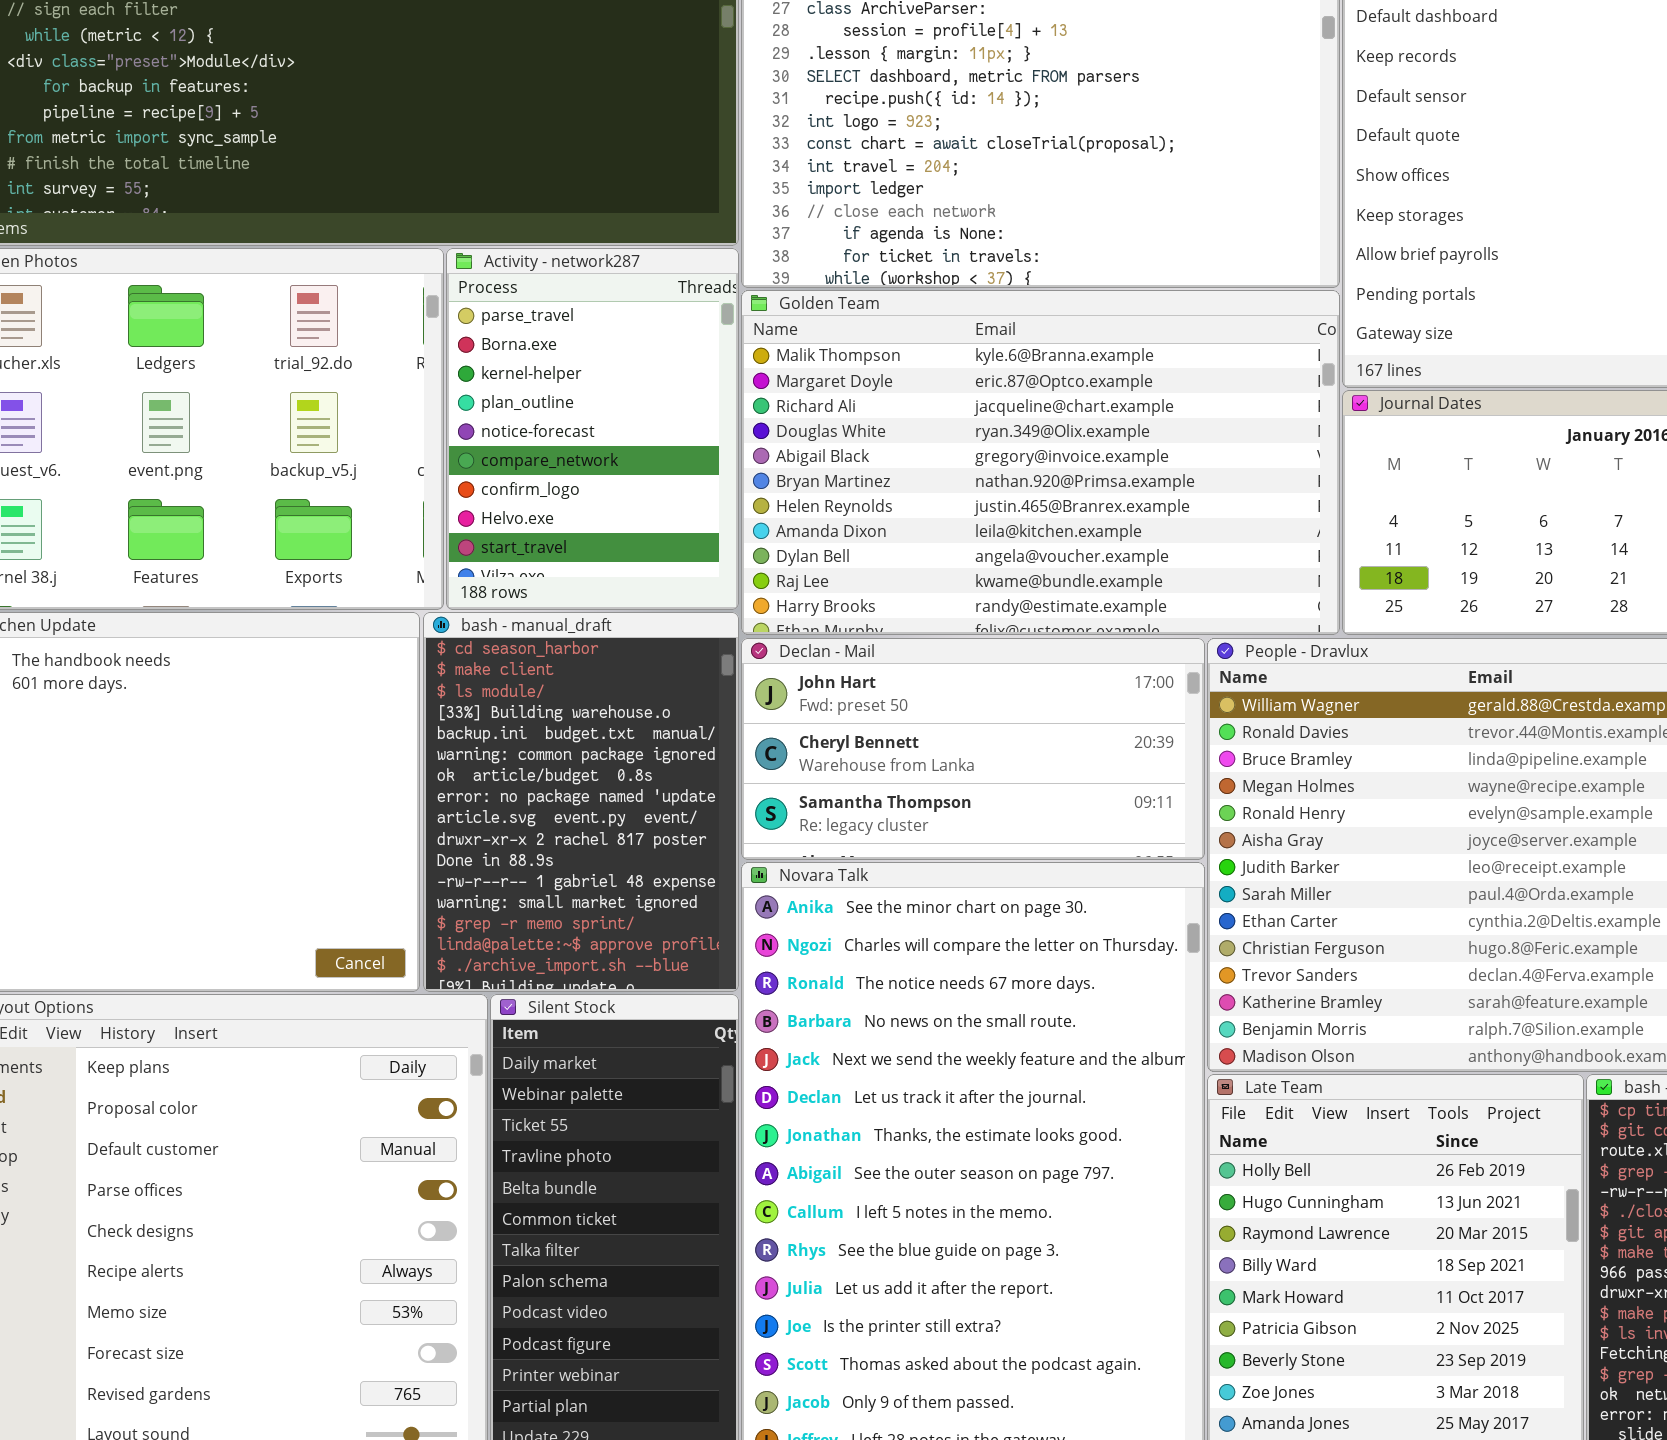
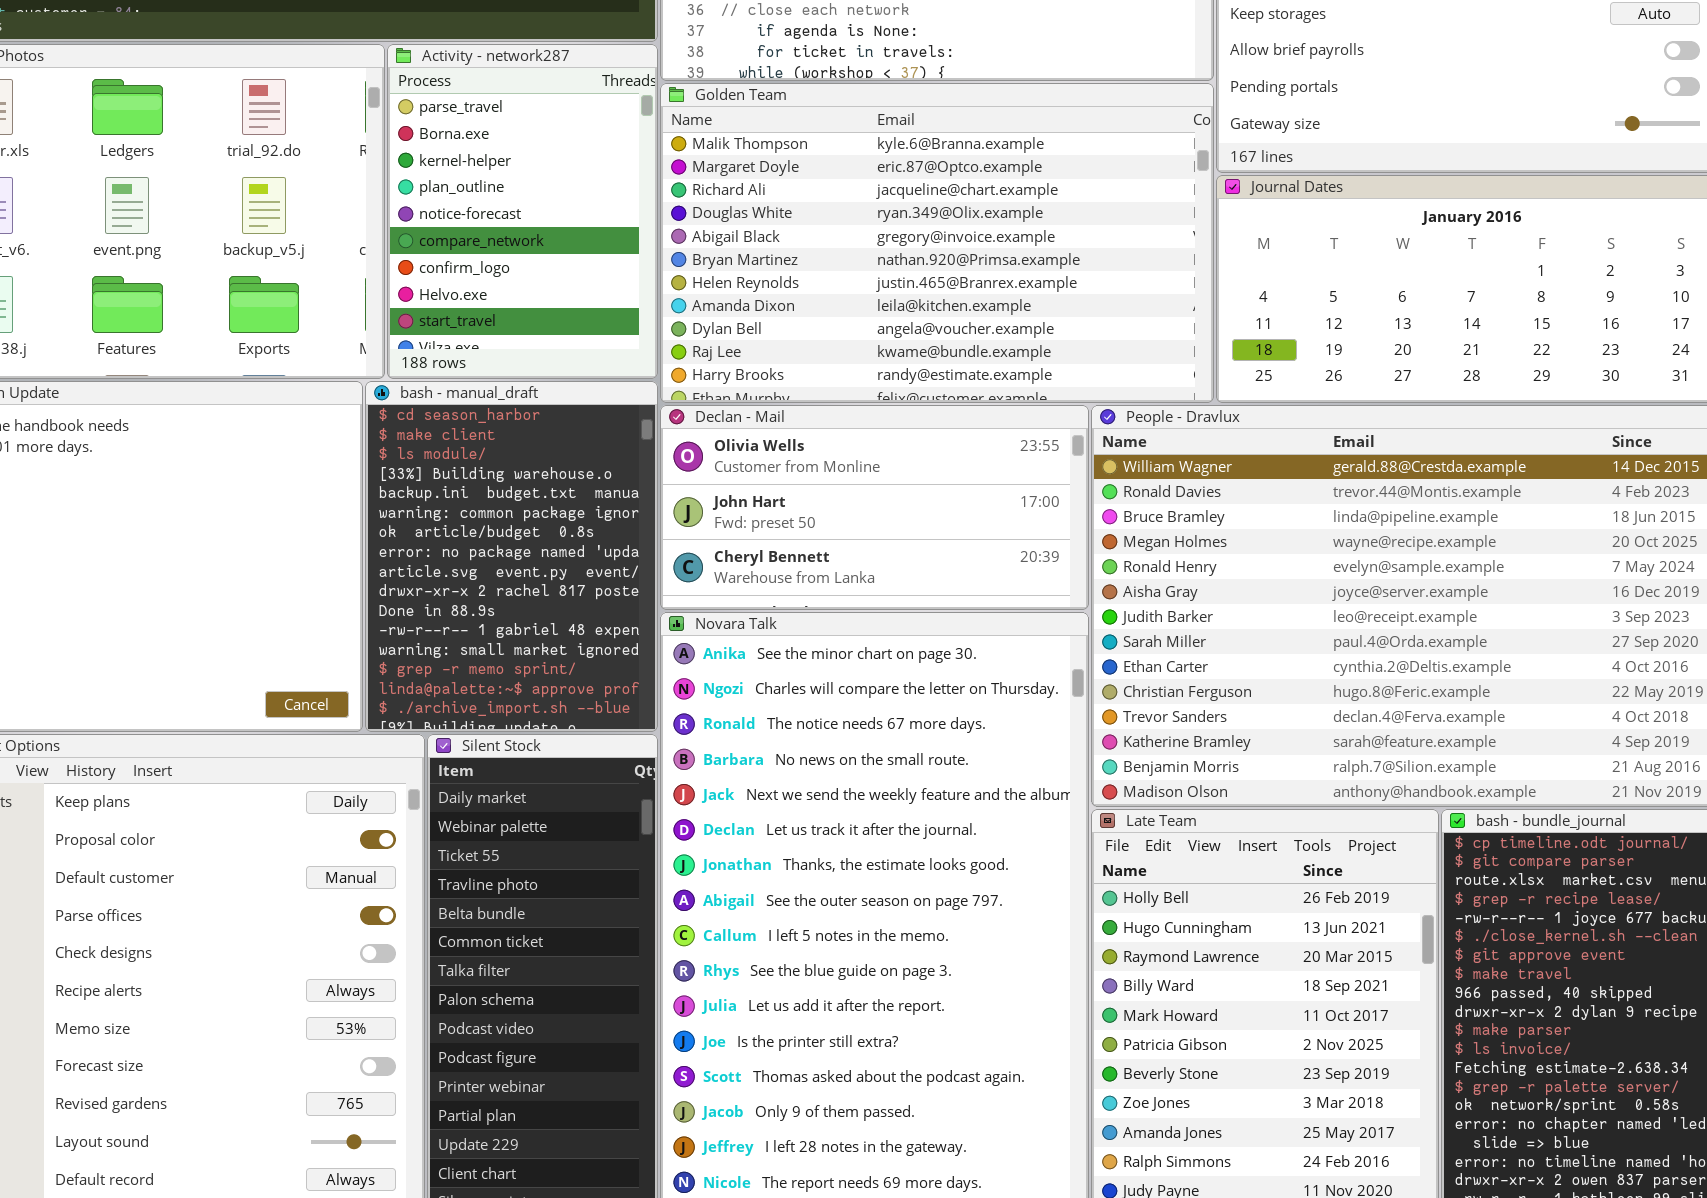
Declan - Mail: [741,638,1205,860] -> [660,405,1089,610], scrolled up 1 row

